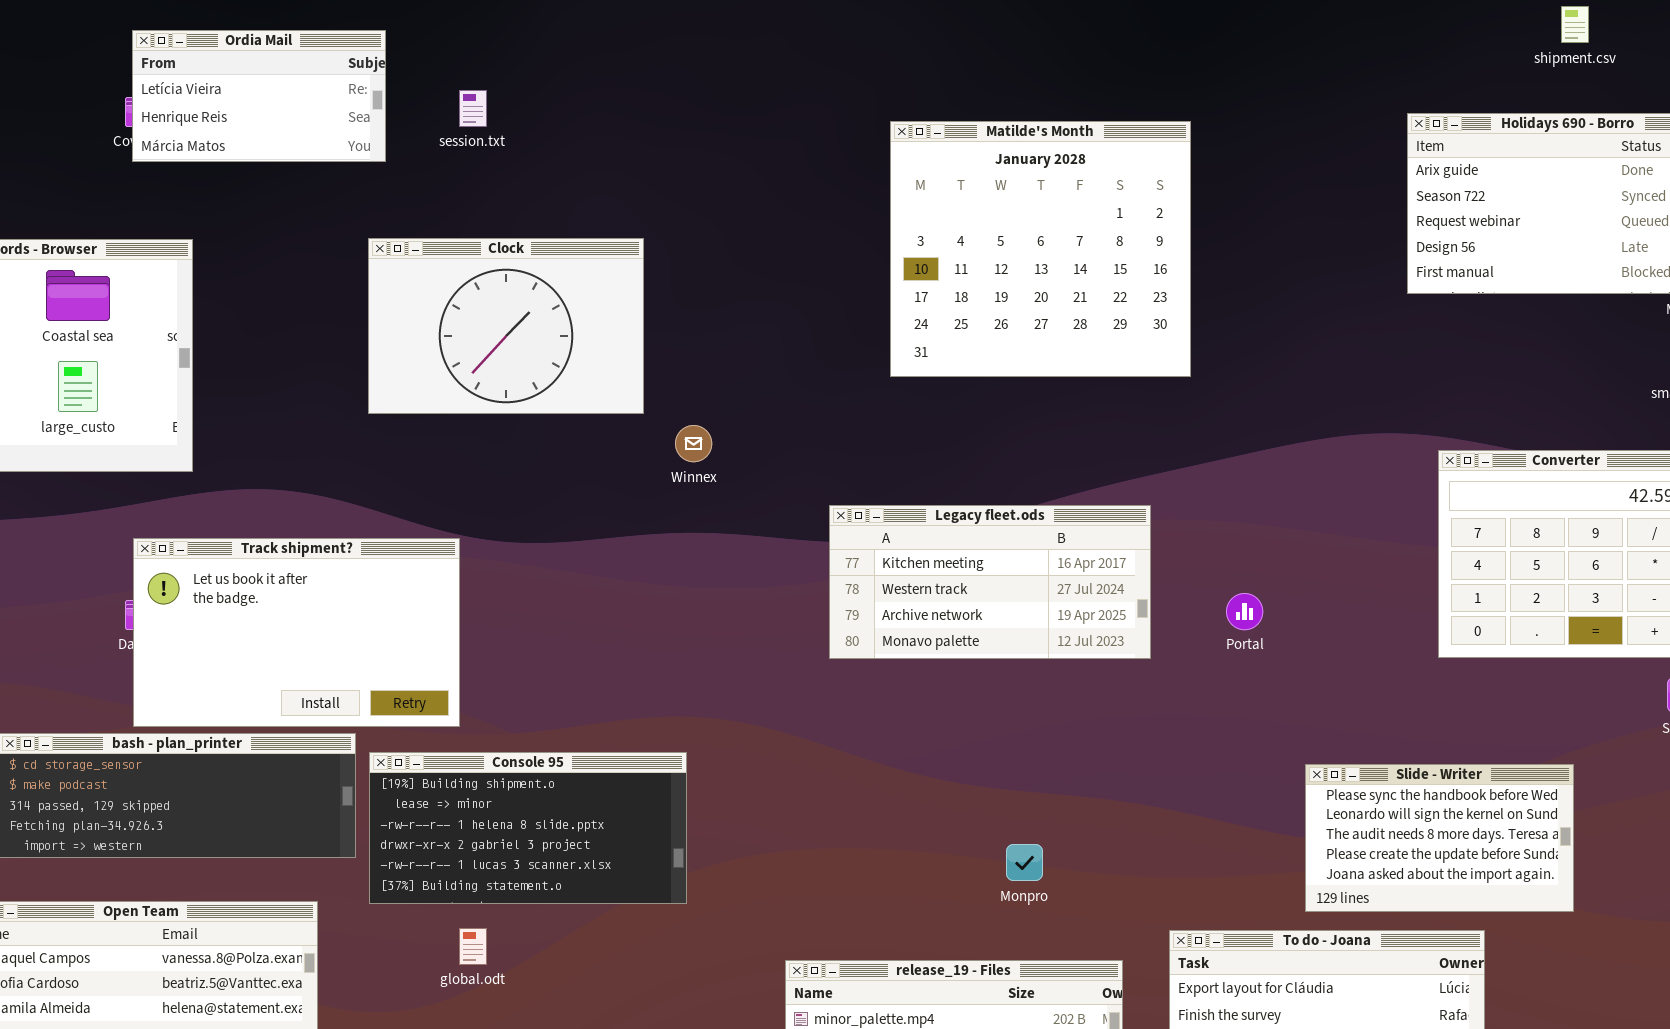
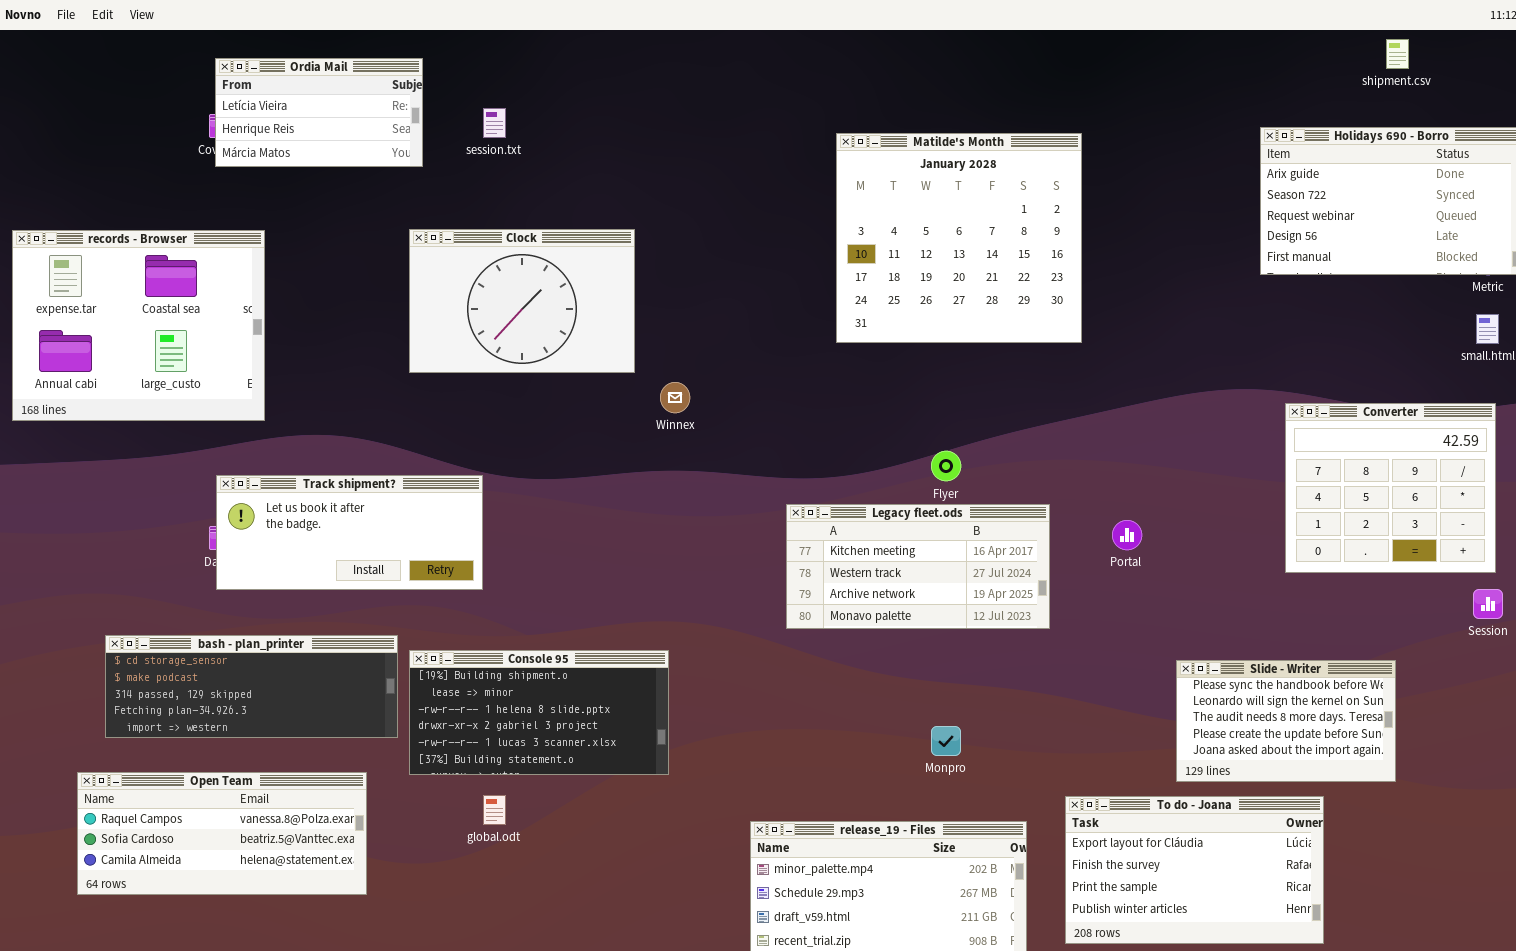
Legacy fleet.ods: [829,505,1151,659] -> [786,504,1050,629], moved
Track shipment?: [133,538,460,727] -> [216,475,483,590], resized

